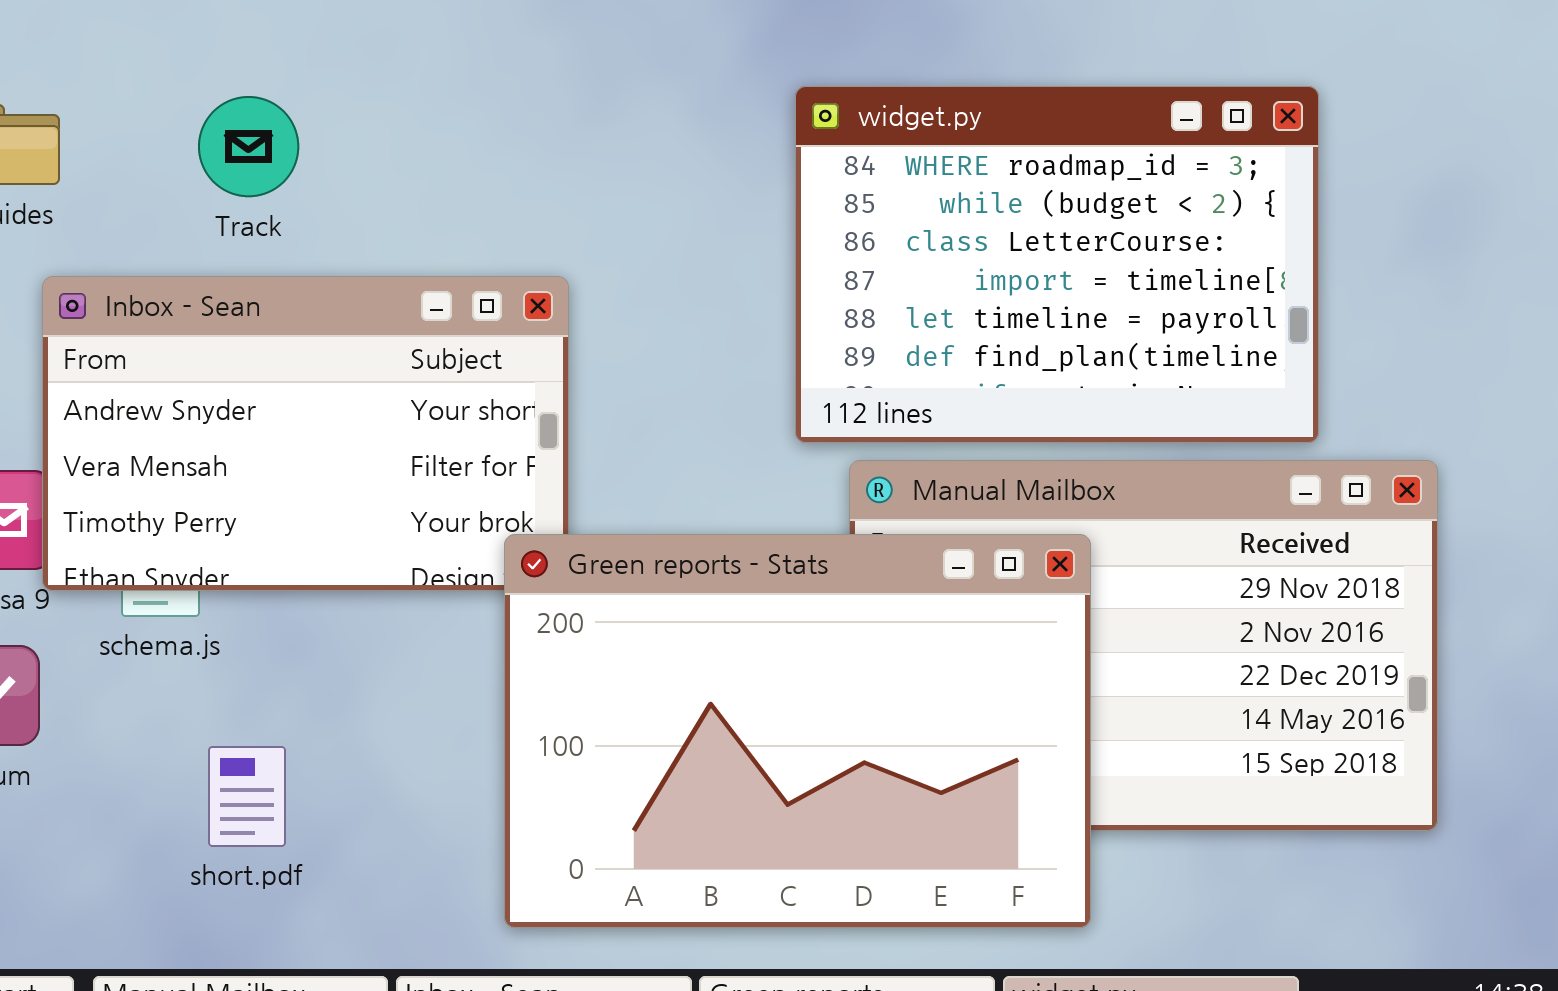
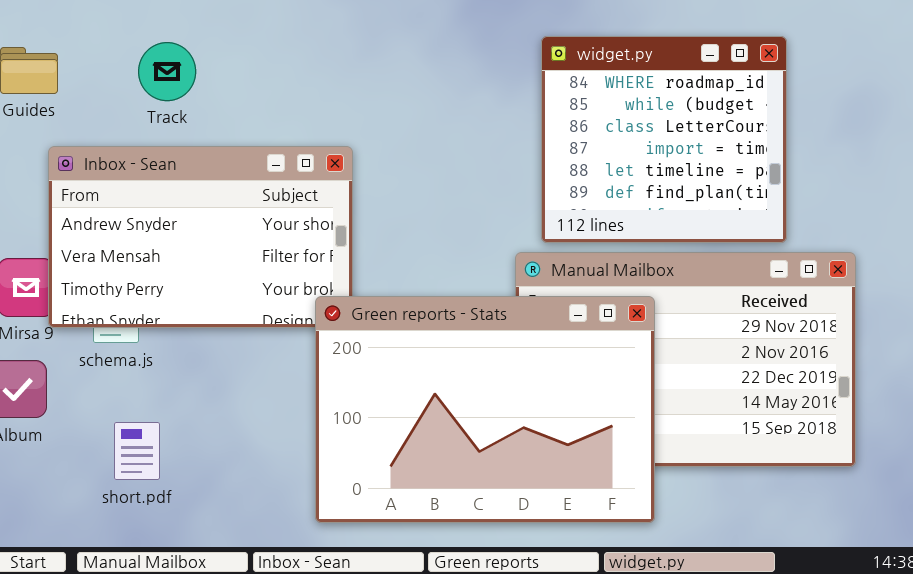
widget.py: [795,86,1319,443] -> [541,36,787,243], resized
short.pdf: [208,746,286,847] -> [114,422,160,480], moved

